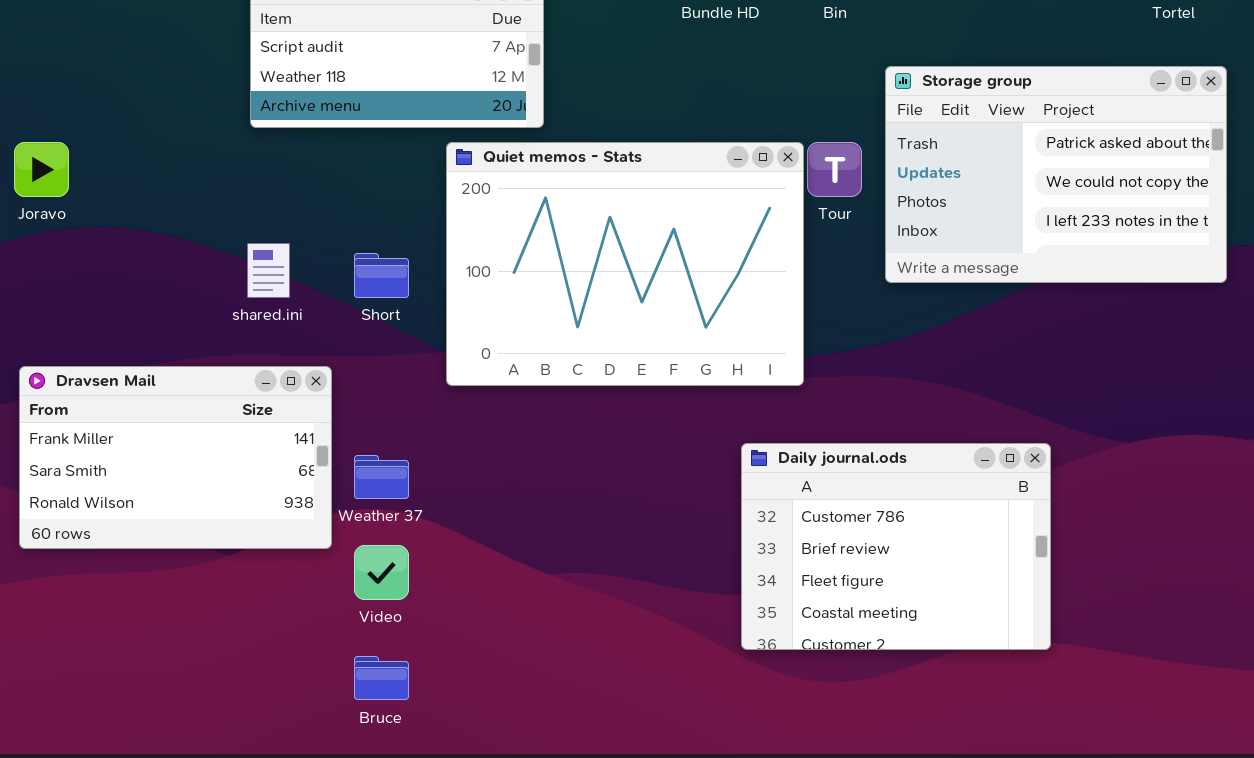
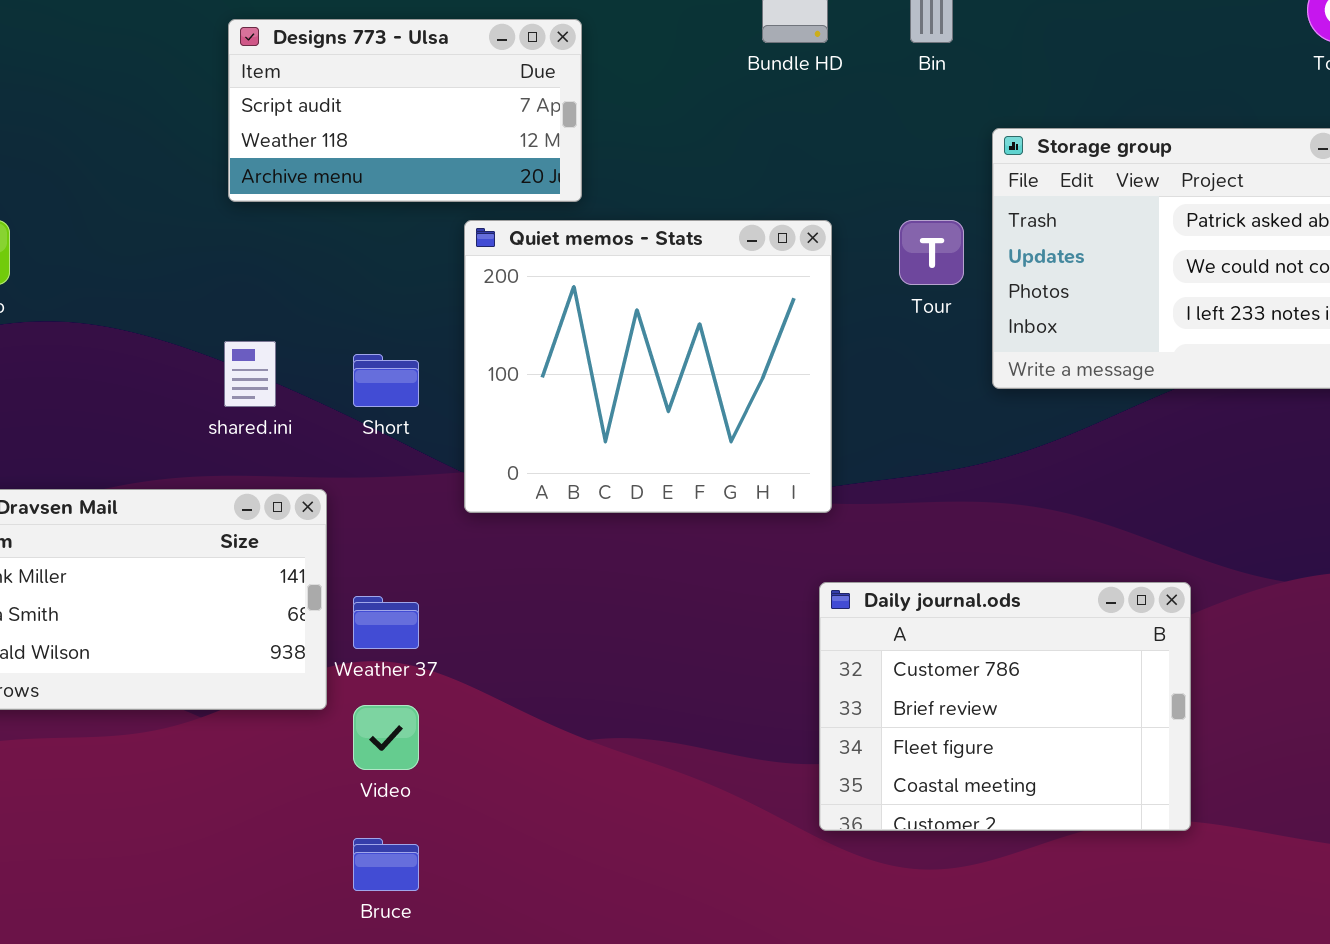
Quiet memos - Stats: [446,142,804,386] -> [464,220,832,513], resized

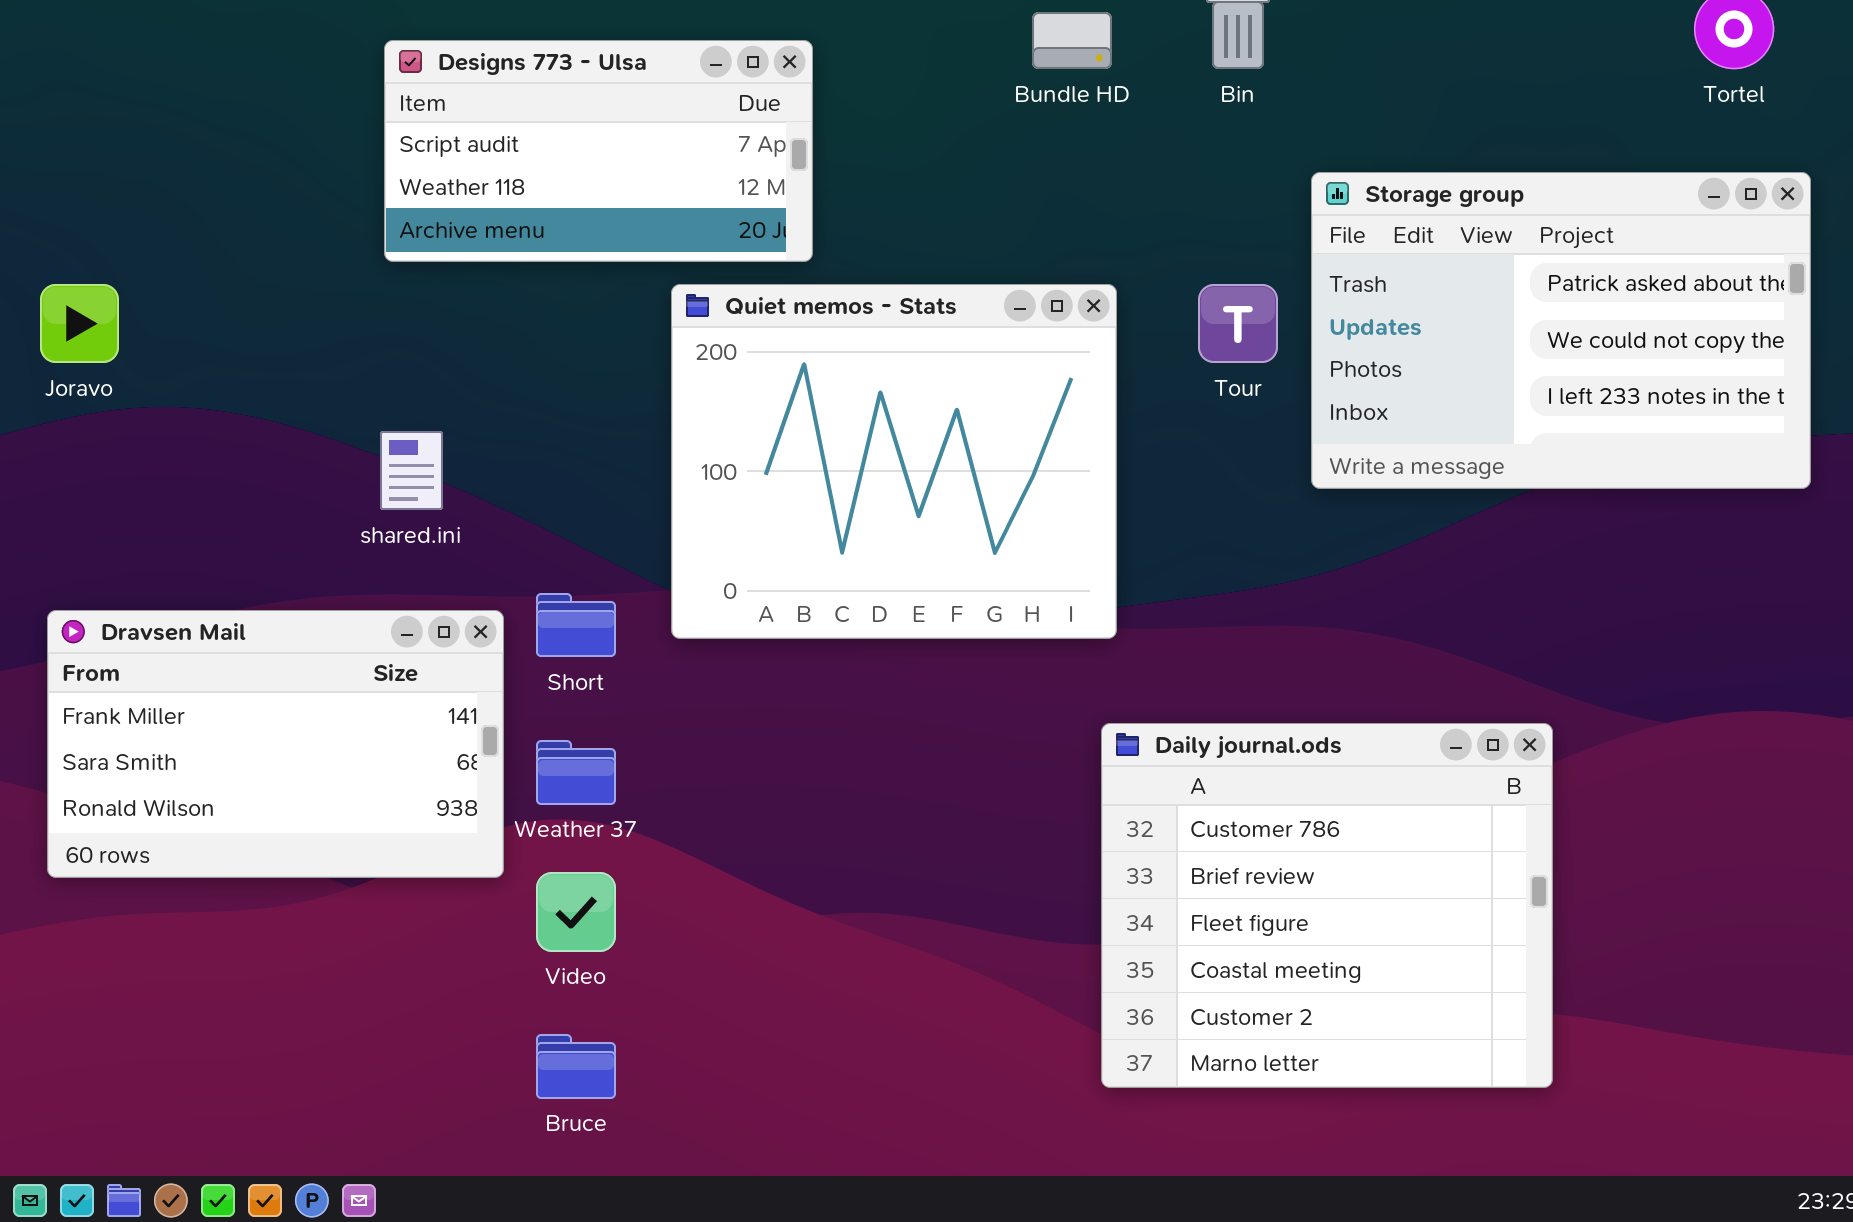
Short: [353,354,419,407] -> [536,593,616,657], moved
Daily journal.ods: [819,582,1191,831] -> [1101,723,1553,1088], resized

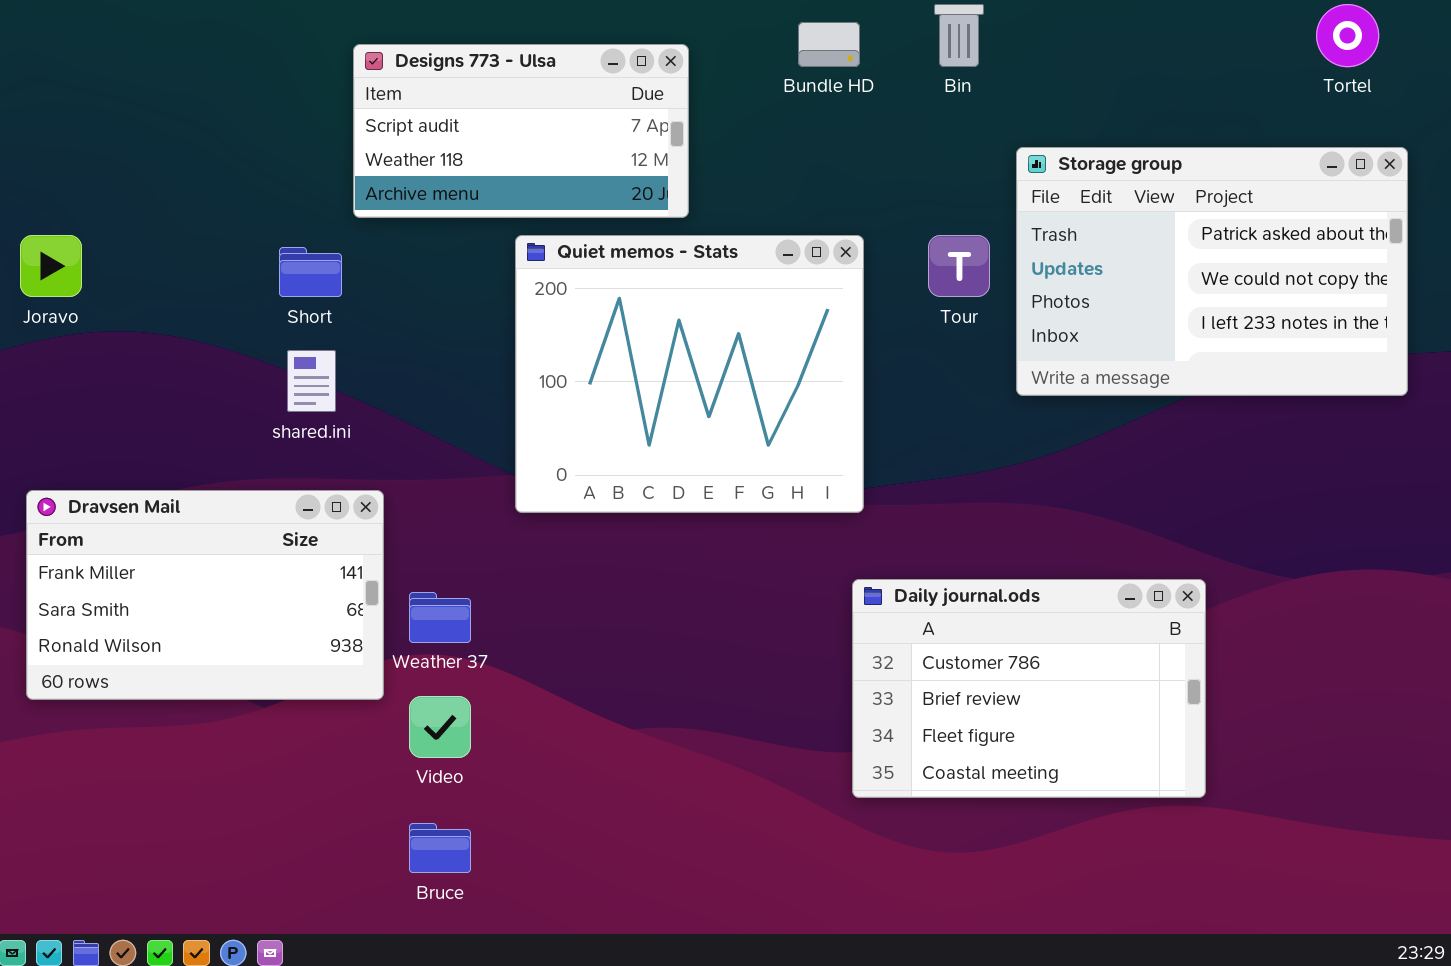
Designs 773 - Ulsa: [384,40,813,262] -> [353,44,689,218], moved
Short: [536,593,616,657] -> [279,247,342,297], moved
Daily journal.ods: [1101,723,1553,1088] -> [852,579,1206,798], resized

